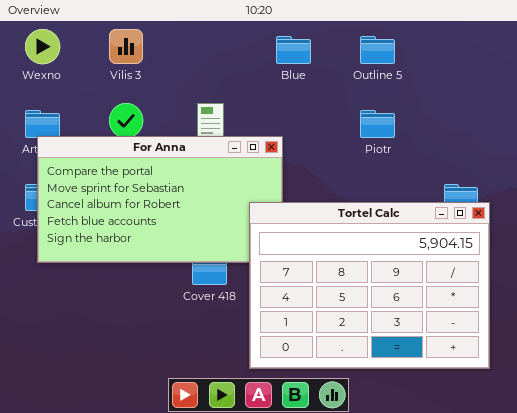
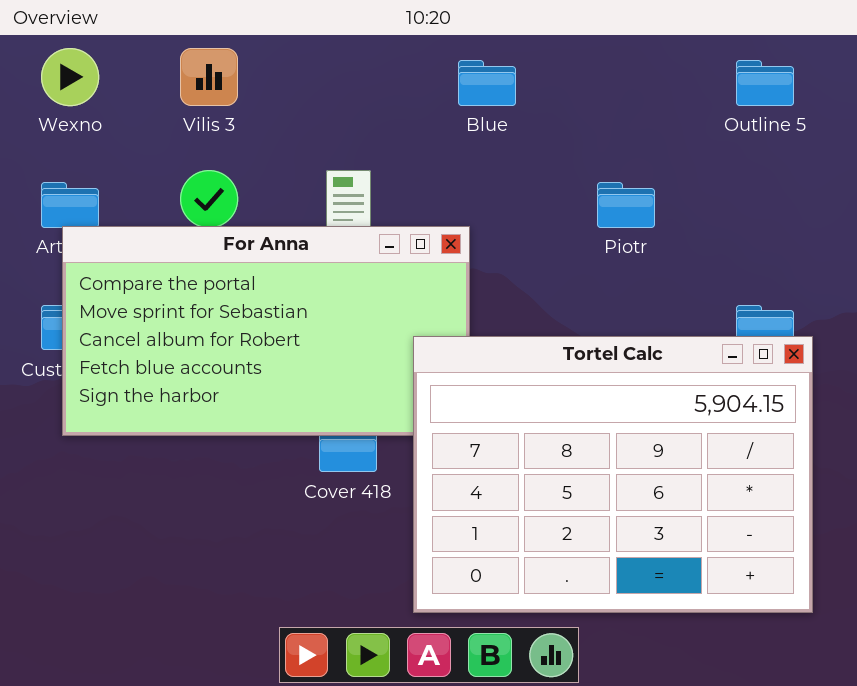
Outline 5: [360,36,395,64] -> [736,60,794,106], moved

